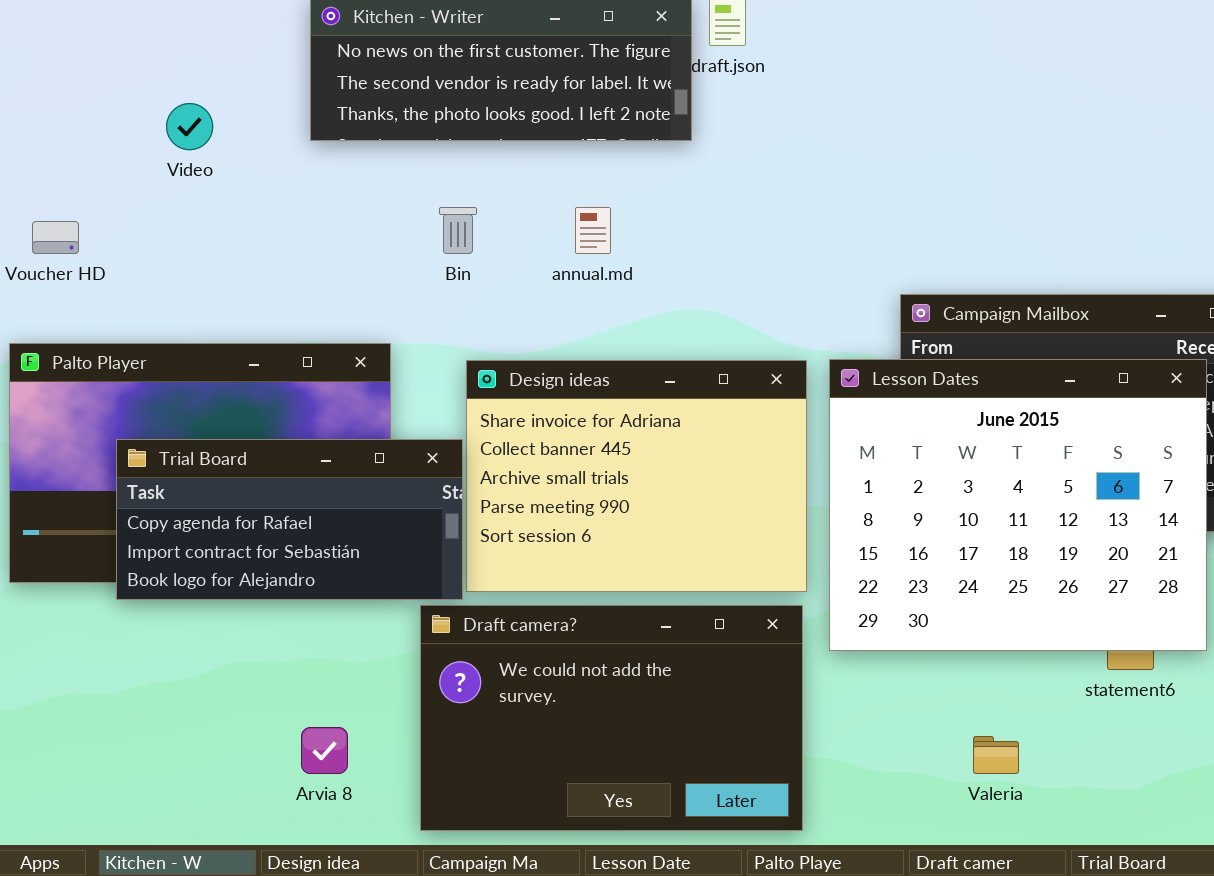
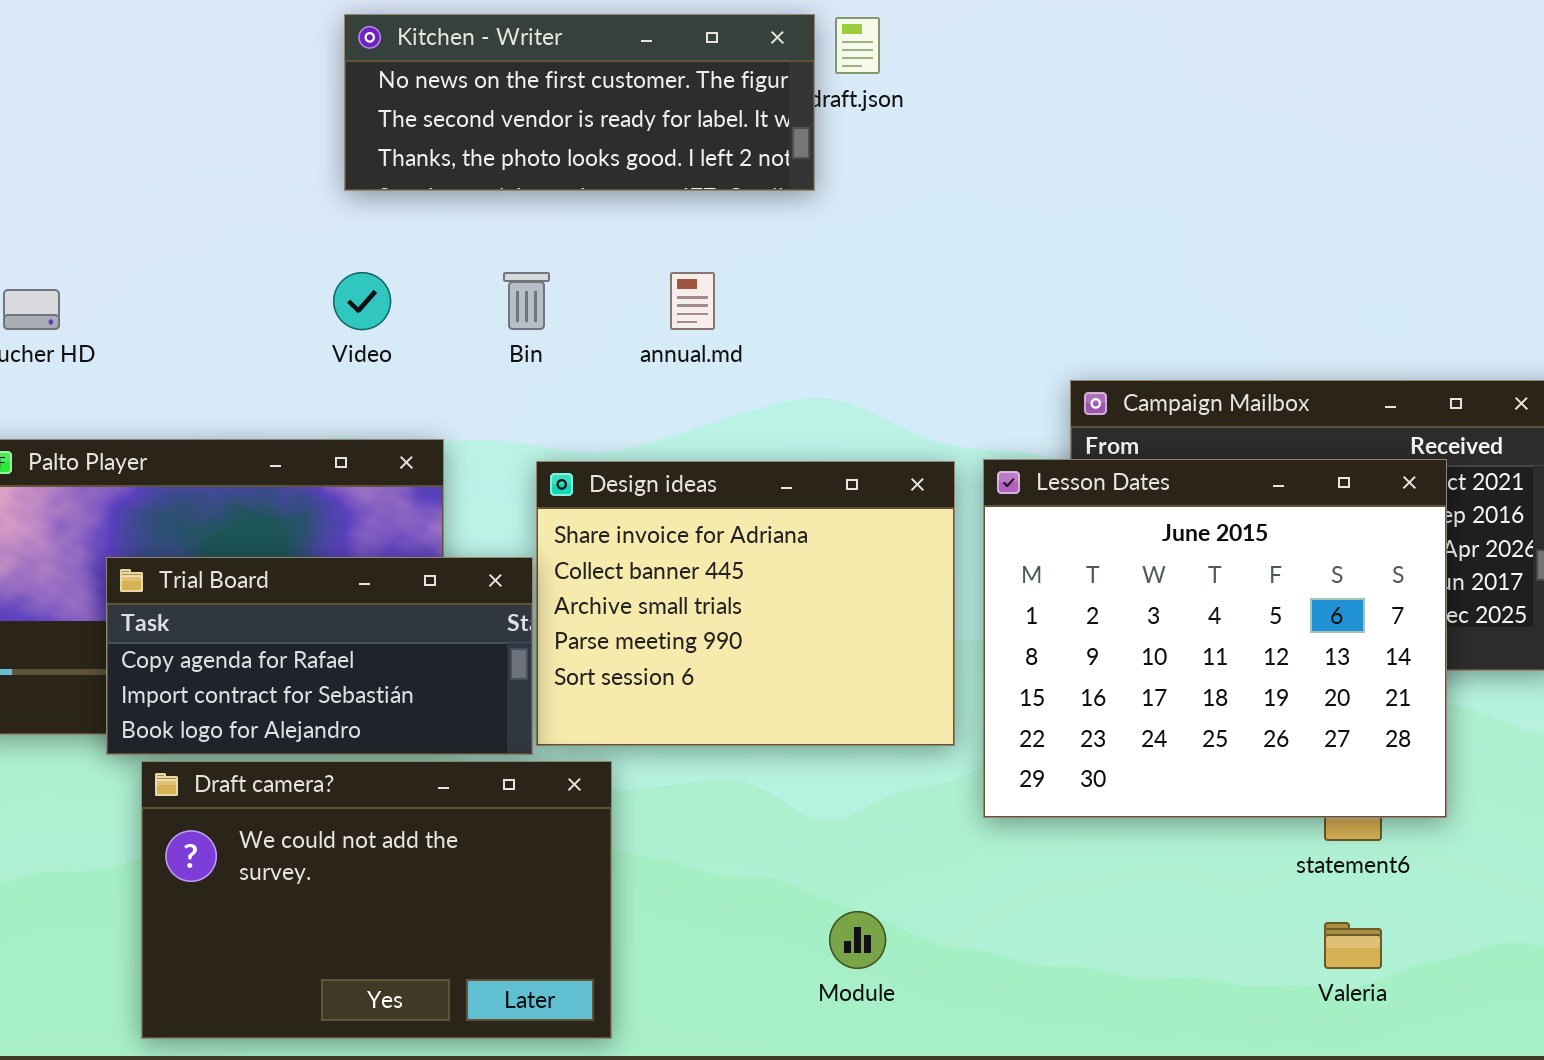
Video: [166,103,213,150] -> [333,272,391,330], moved
Draft camera?: [420,605,803,831] -> [141,761,612,1039], moved
Valeria: [973,736,1019,774] -> [1324,922,1382,969], moved

